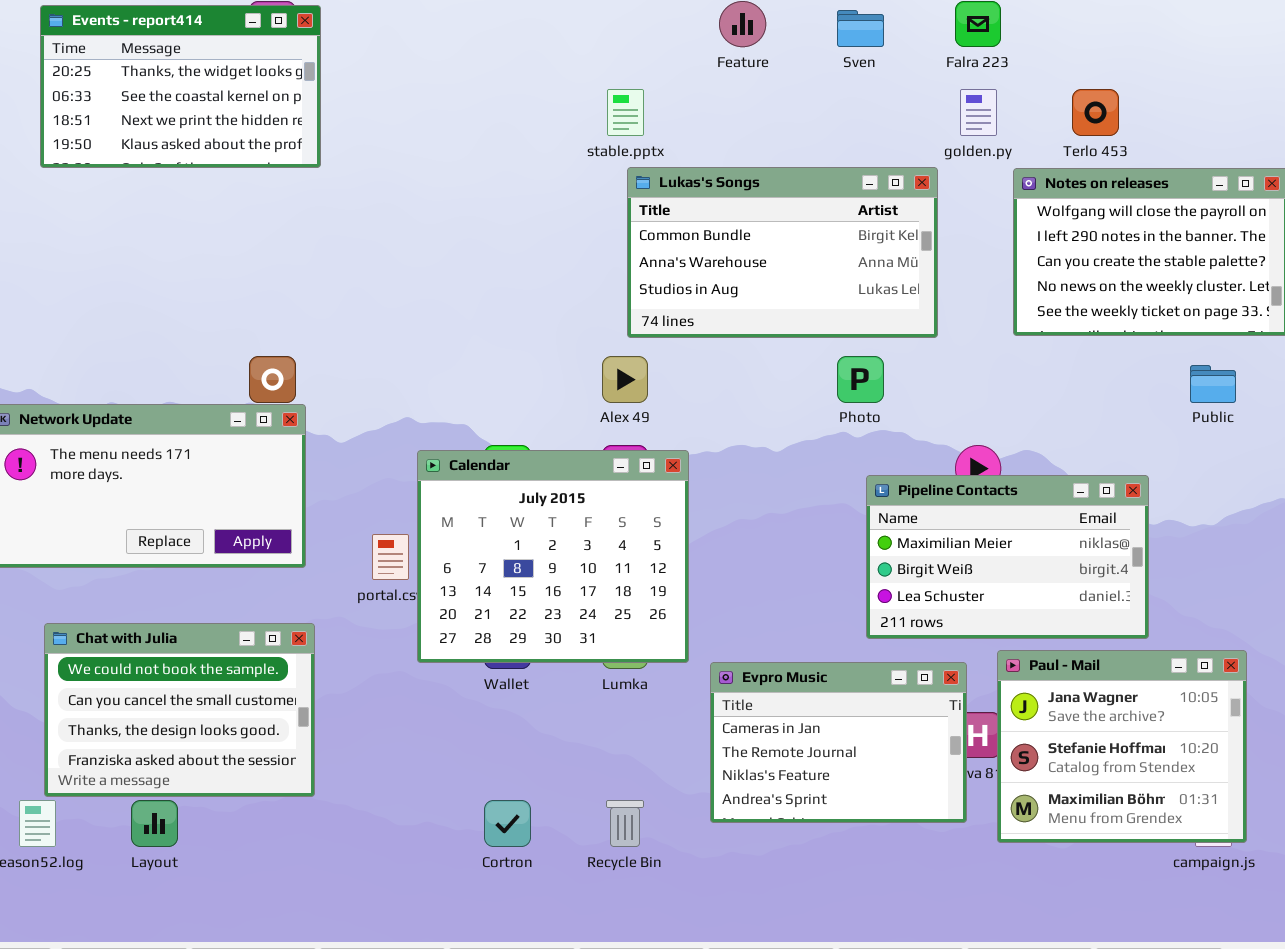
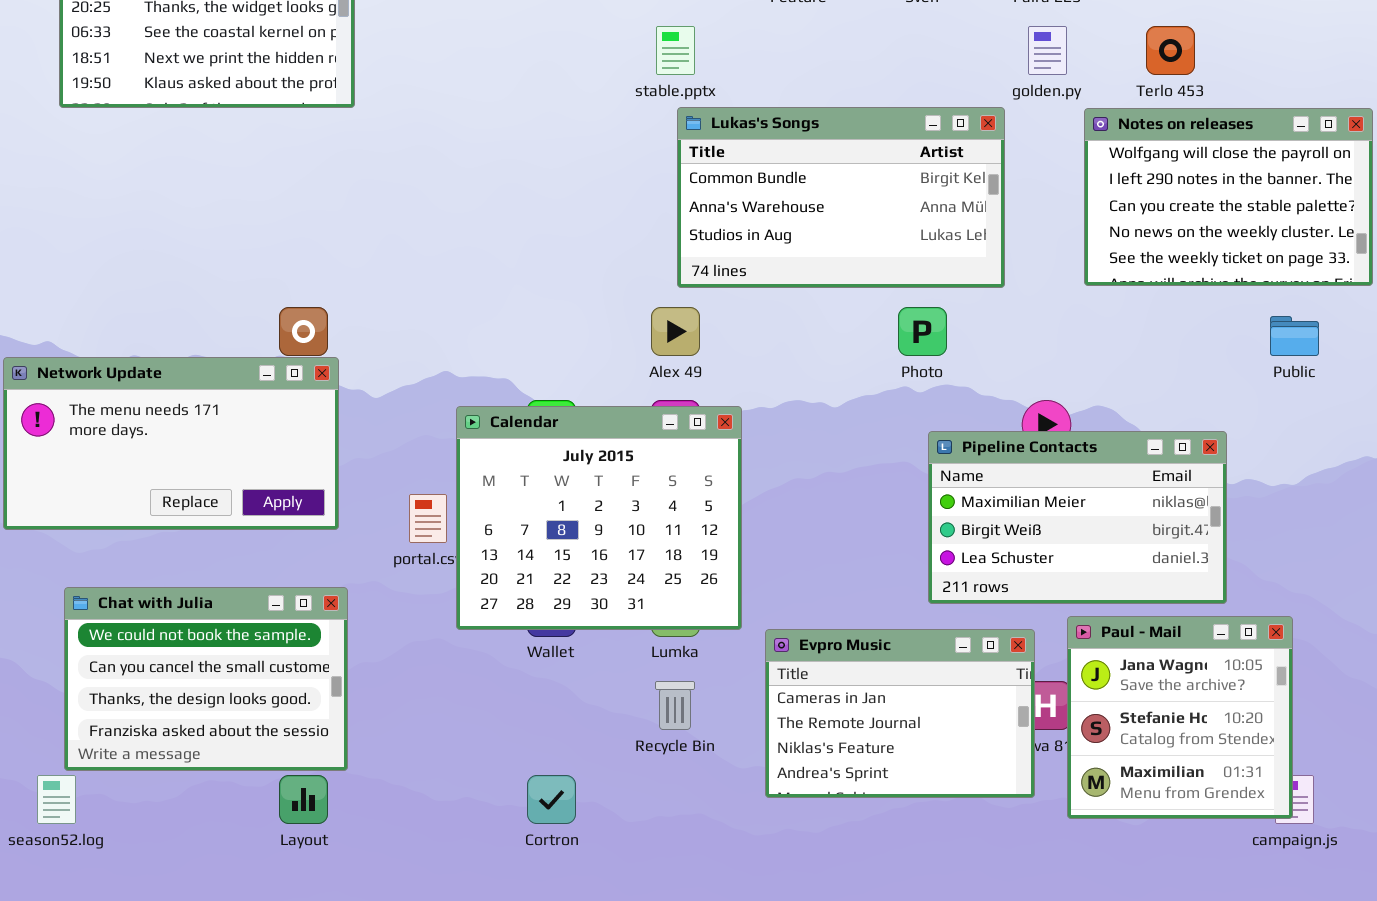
Paul - Mail: [997,650,1247,843] -> [1067,616,1293,819], resized
Layout: [131,800,178,847] -> [279,775,328,824], moved
Recycle Bin: [606,800,644,847] -> [655,681,695,730], moved

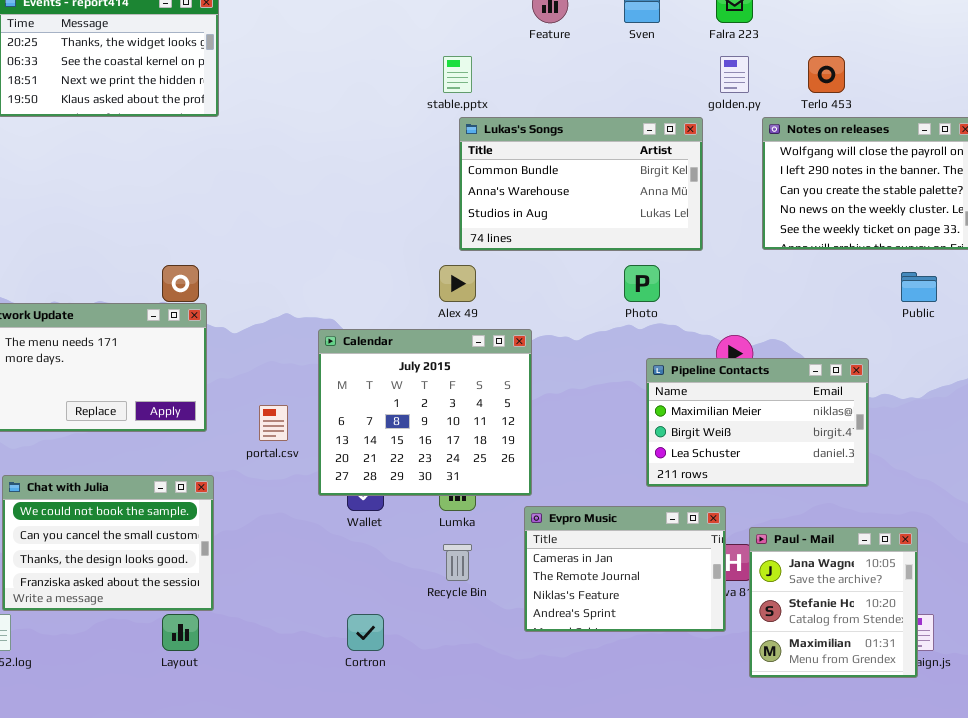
Calendar: [456,406,742,630] -> [318,329,532,496], moved
Paul - Mail: [1067,616,1293,819] -> [749,527,918,678], moved

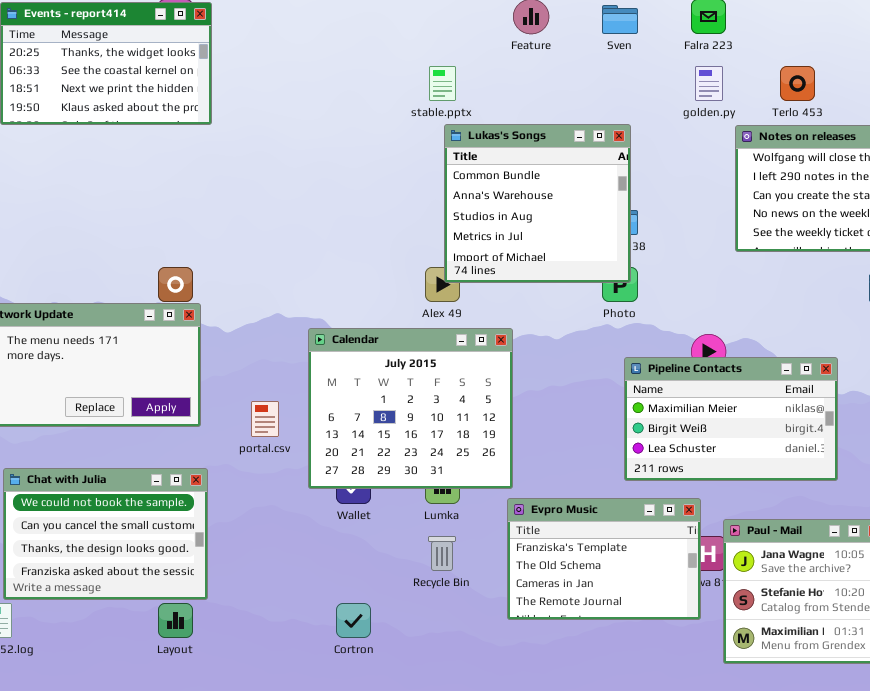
Lukas's Songs: [459,117,703,251] -> [444,124,631,283], resized
Evpro Music: [524,506,726,632] -> [507,498,701,620], scrolled up 2 rows

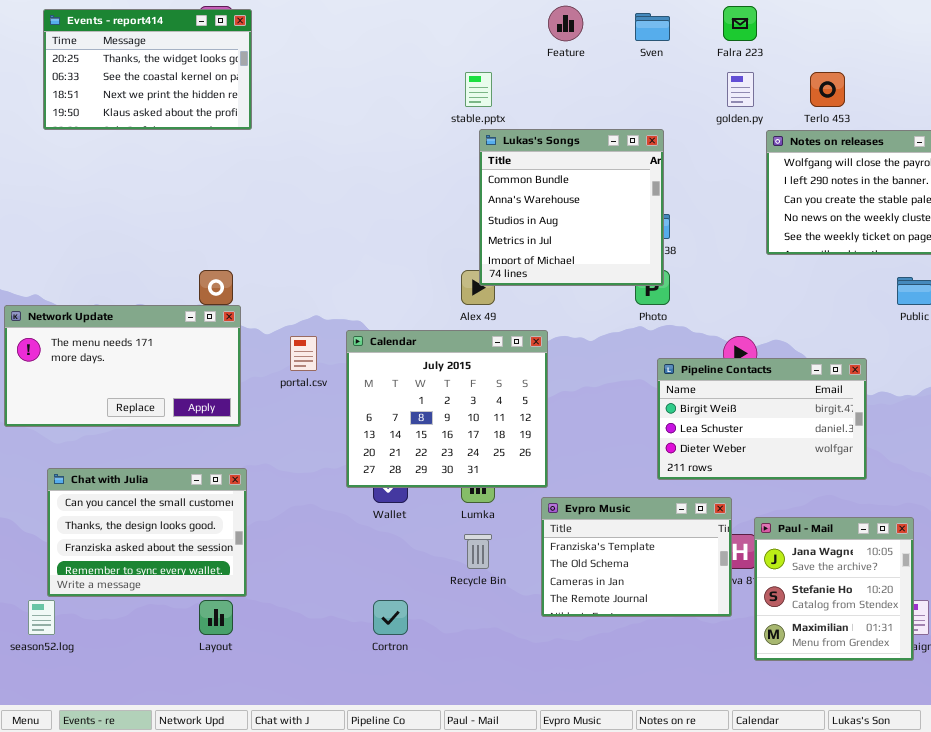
Pipeline Contacts: [624,357,838,481] -> [657,358,867,480], scrolled down 1 row
portal.csv: [251,401,279,437] -> [290,336,317,371], moved
Chat with Julia: [3,468,208,600] -> [47,468,247,597], scrolled down 1 row

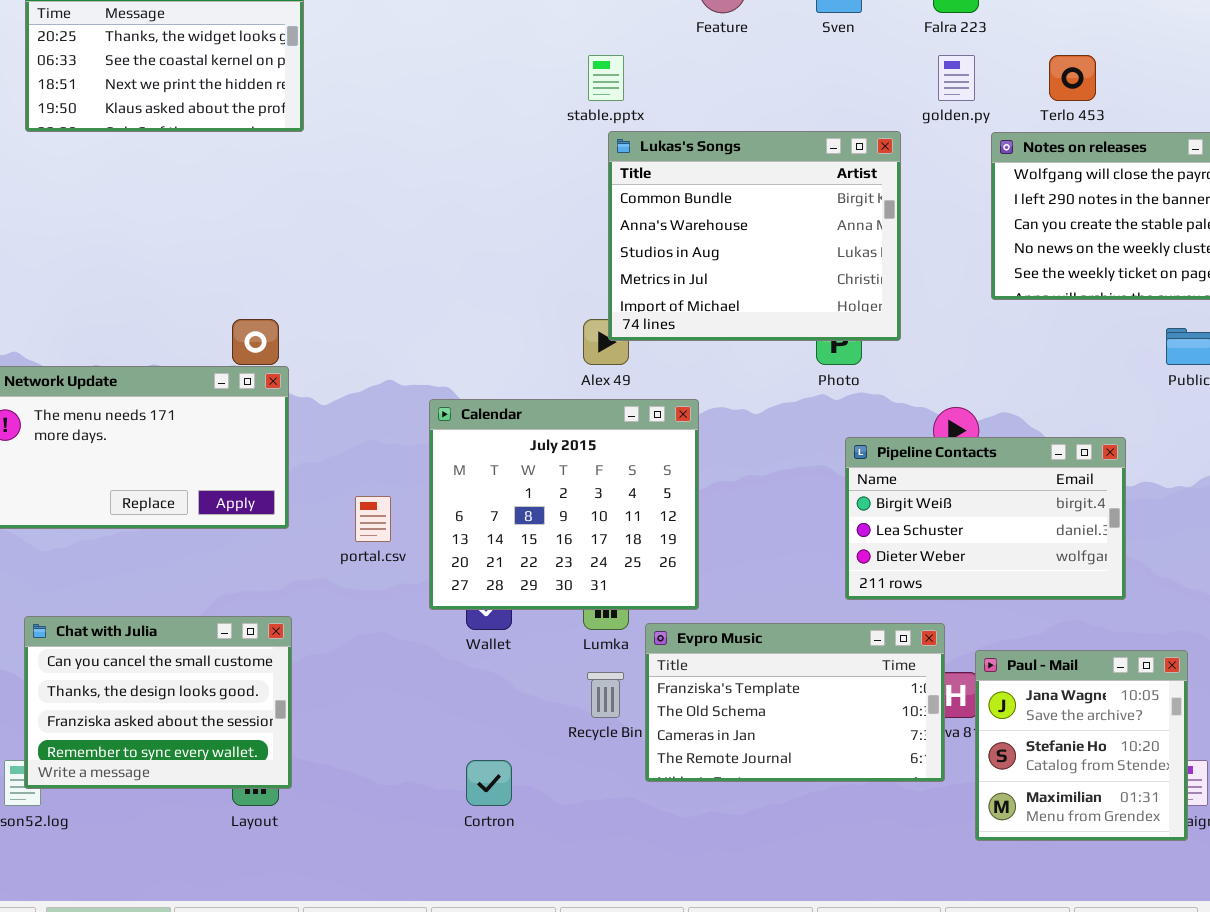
Lukas's Songs: [479,129,664,286] -> [608,131,901,341], resized
portal.csv: [290,336,317,371] -> [355,496,391,542], moved
Chat with Julia: [47,468,247,597] -> [24,616,292,789], moved
Evpro Music: [541,497,732,617] -> [645,623,945,782], resized

